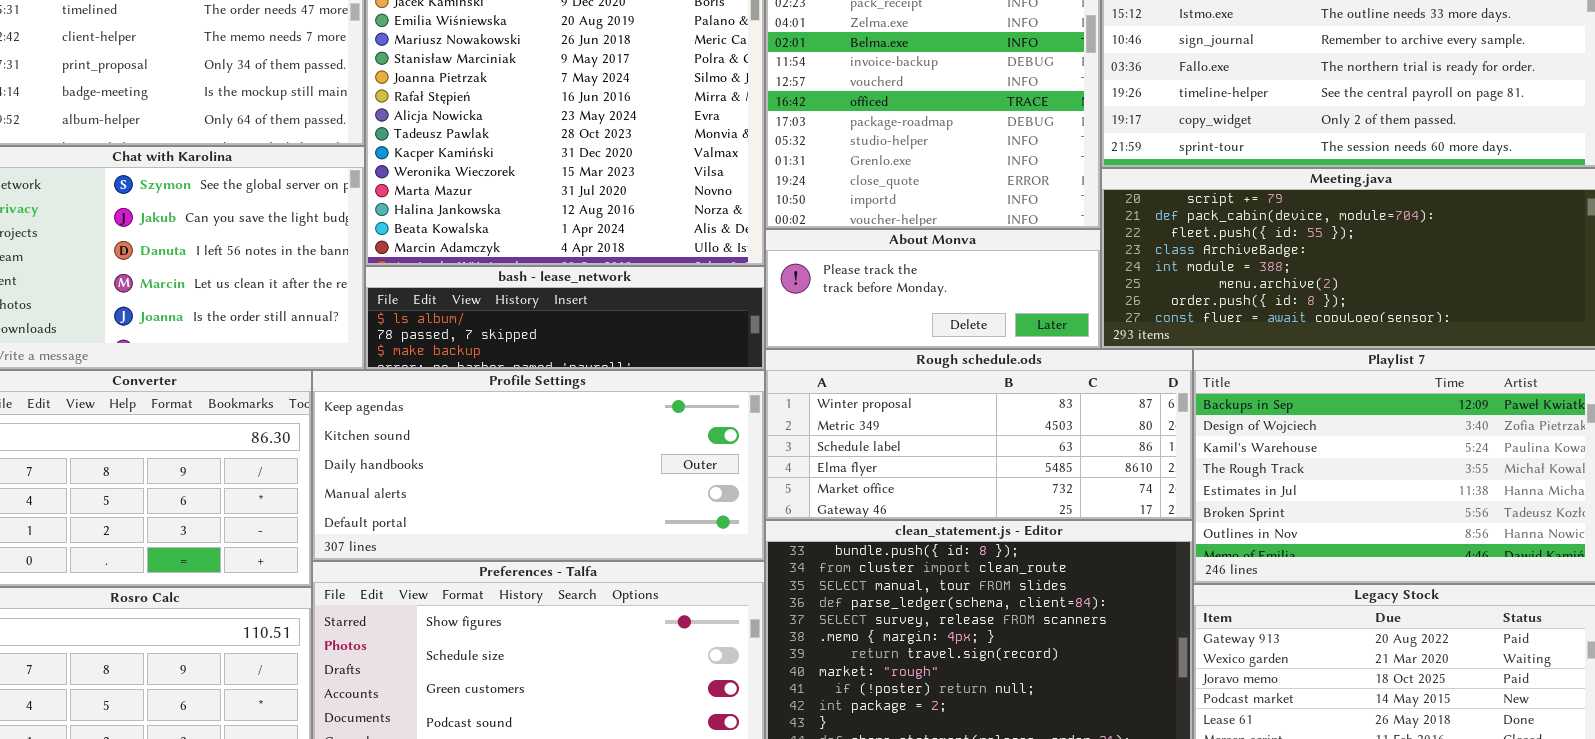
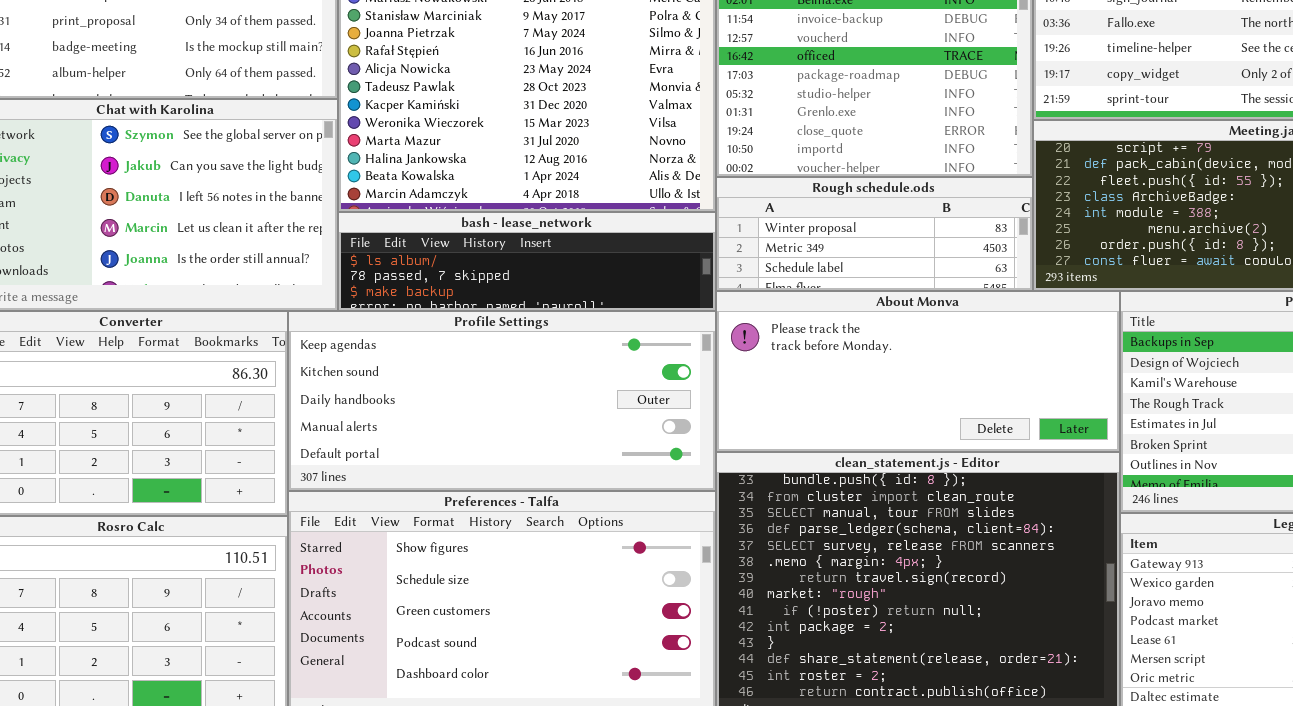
About Monva: [765,229,1101,349] -> [716,291,1120,452], moved, resized
Rough schedule.ods: [765,349,1193,520] -> [716,177,1033,291], moved, resized

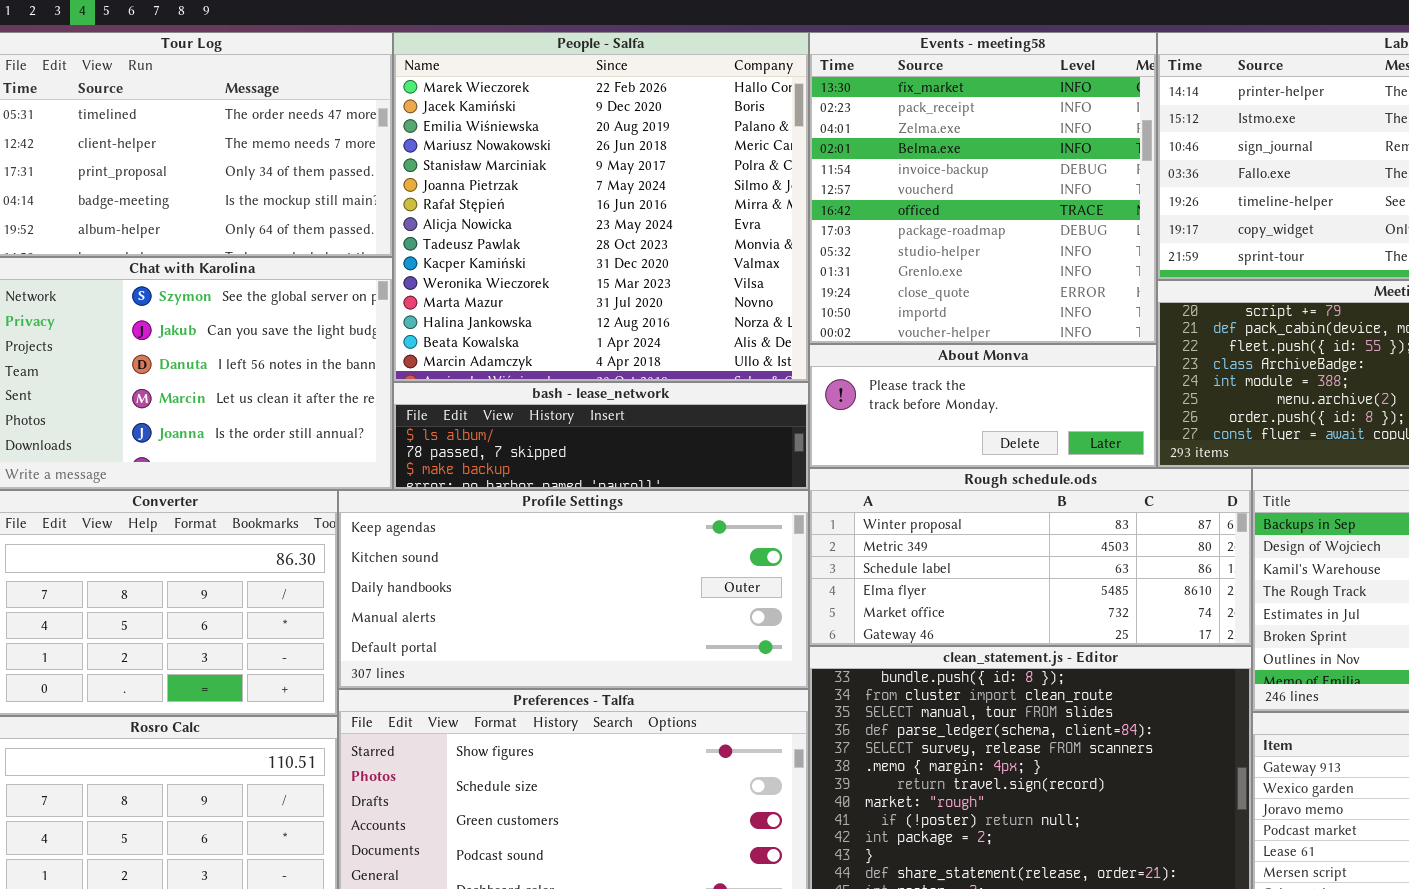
Rough schedule.ods: [716,177,1033,291] -> [809,468,1252,646], moved, resized
About Monva: [716,291,1120,452] -> [809,344,1157,468], moved, resized

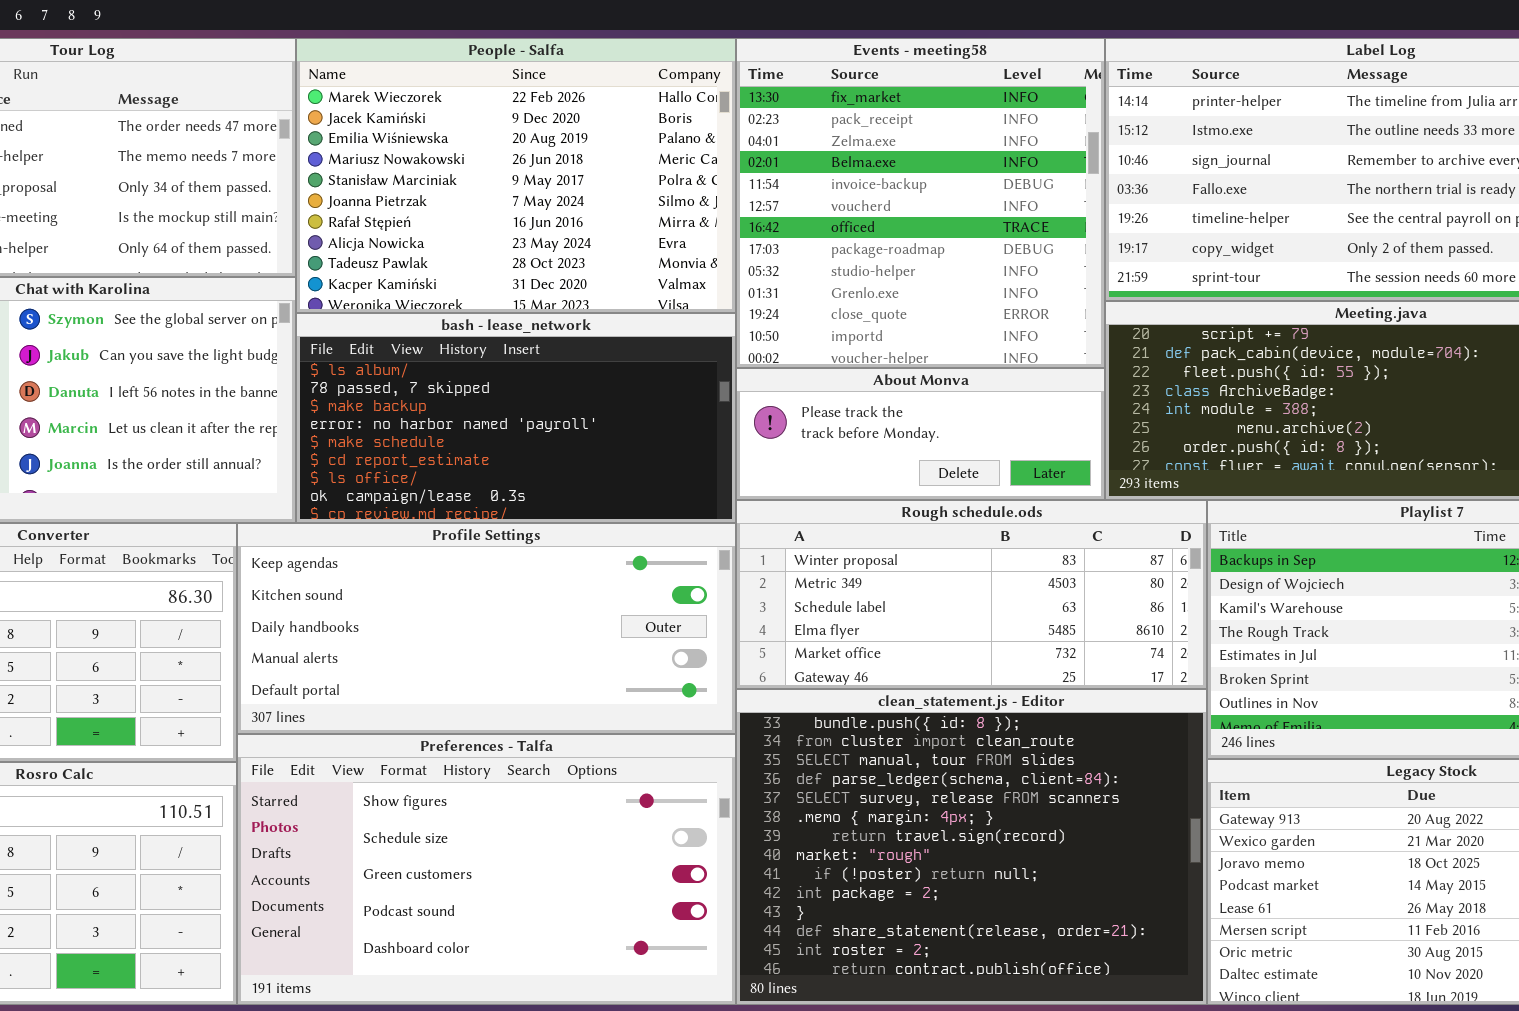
People - Salfa: [393,32,809,382] -> [296,38,736,313], resized
bash - lease_network: [393,382,809,490] -> [296,313,736,523], resized

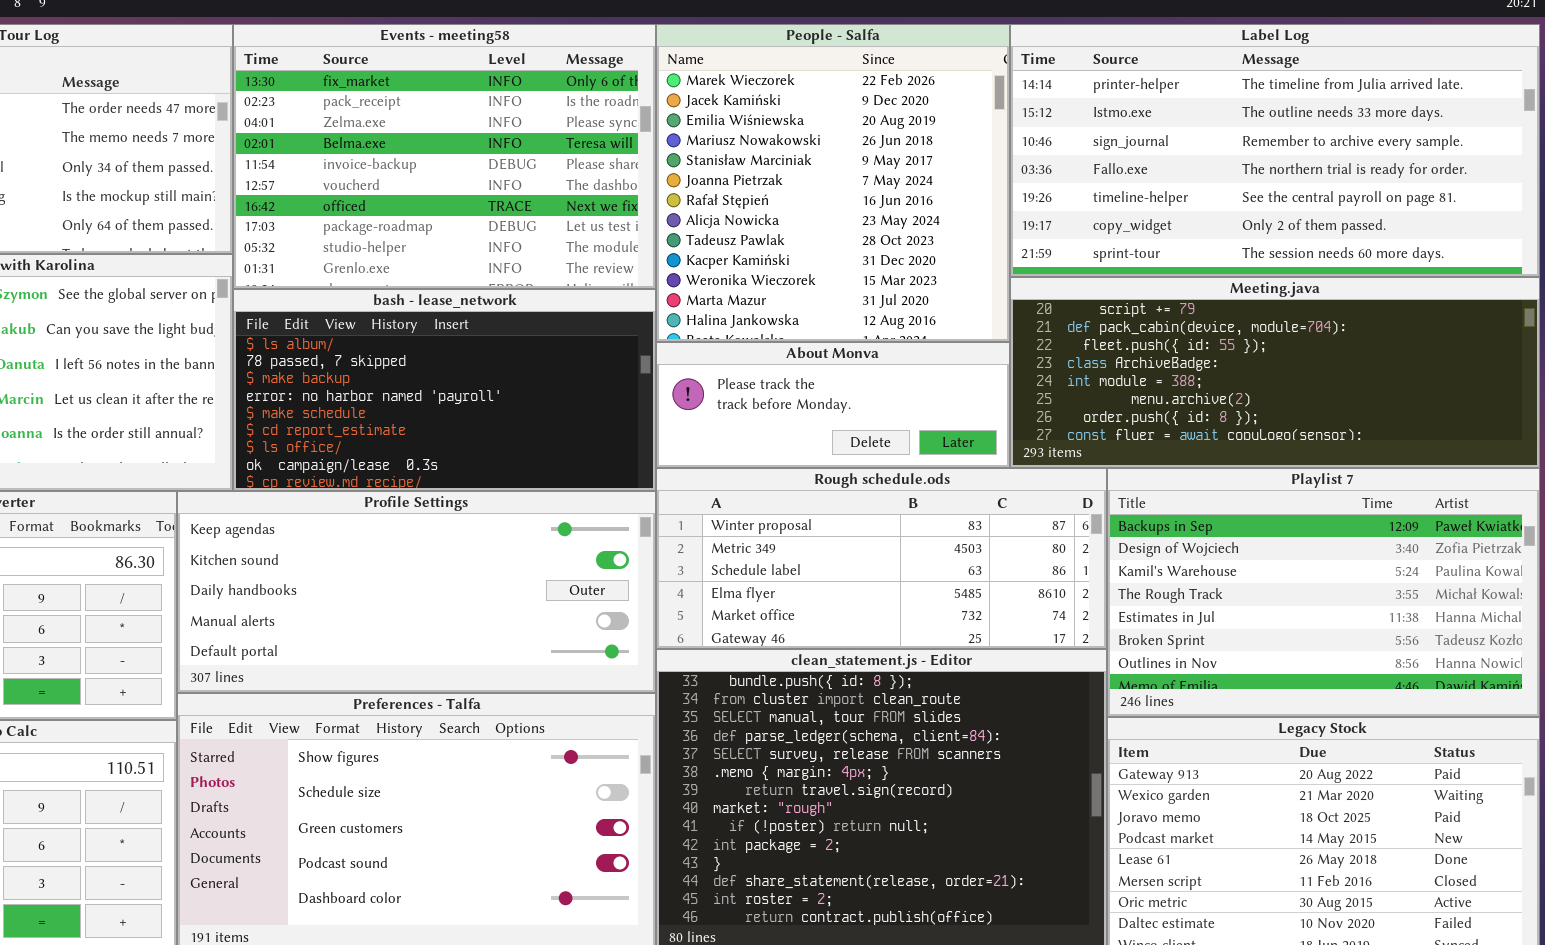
People - Salfa: [296,38,736,313] -> [656,24,1010,342], moved, resized
Events - meeting58: [736,38,1105,368] -> [233,24,656,289], moved, resized

